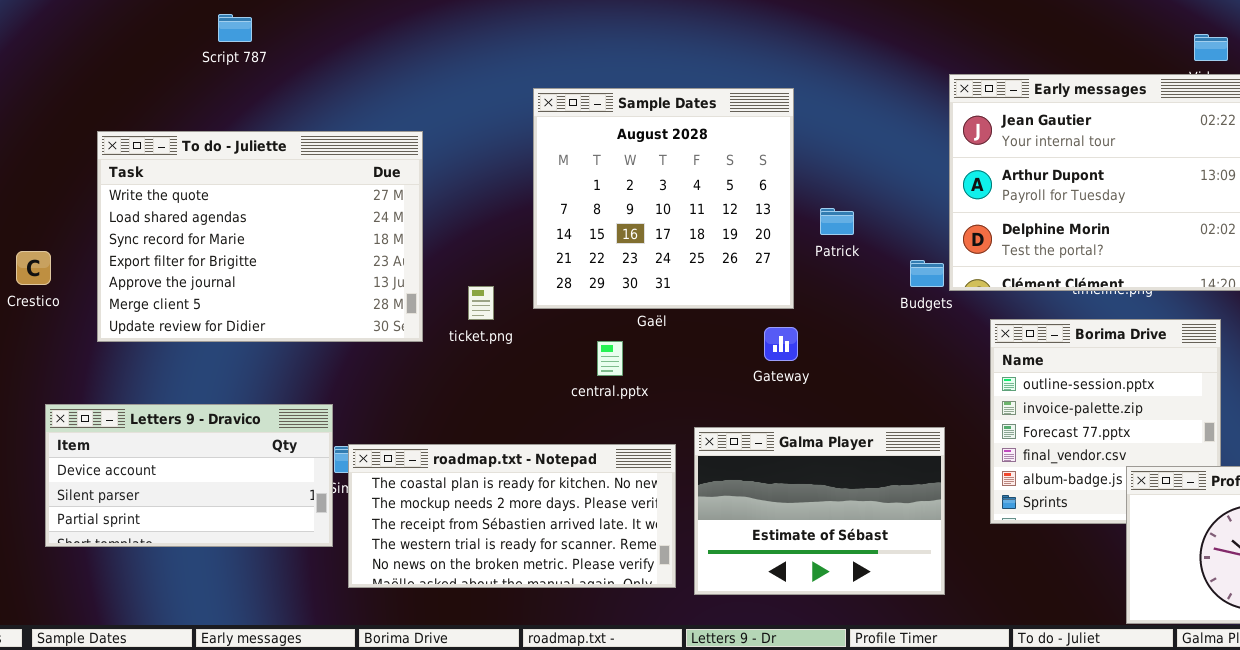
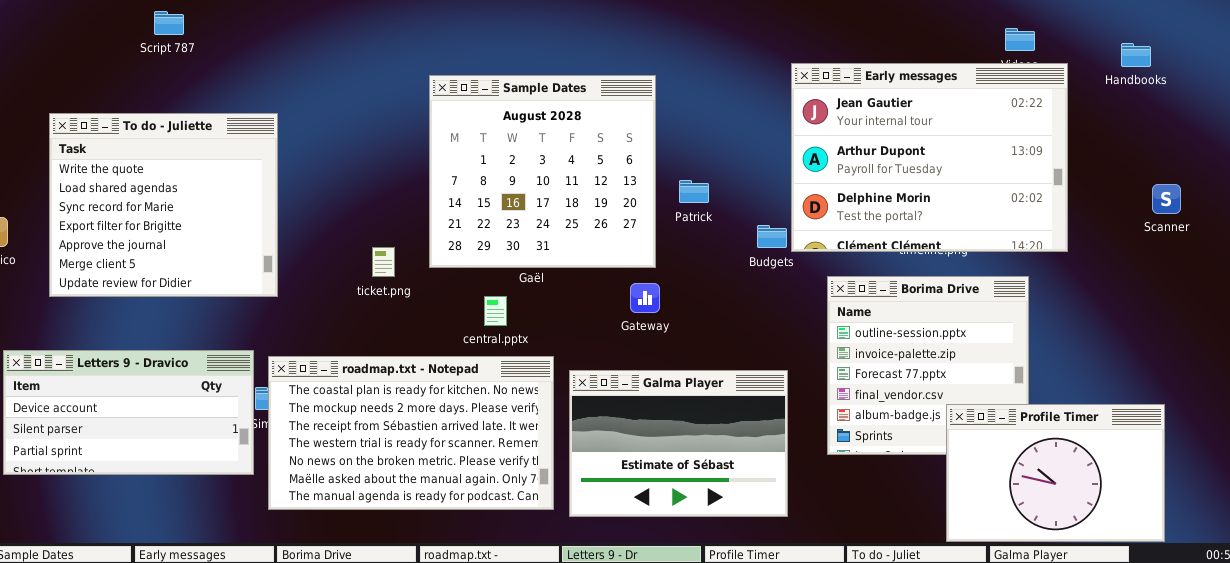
To do - Juliette: [97,131,423,342] -> [49,113,278,297], resized
roadmap.txt - Notepad: [348,444,676,588] -> [268,356,554,510], resized

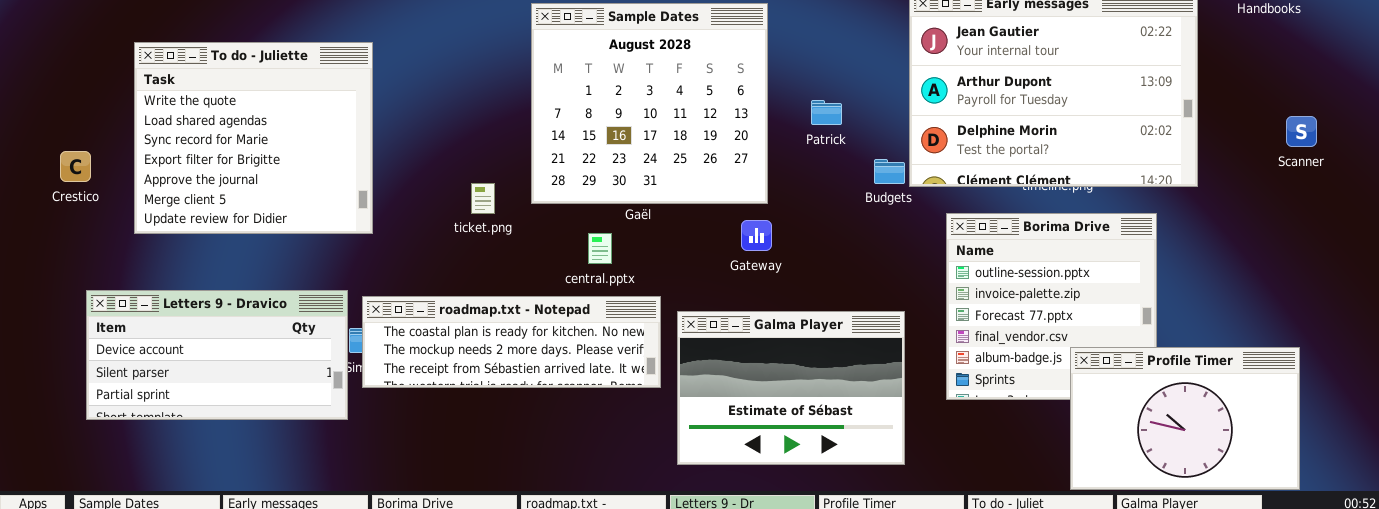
Patrick: [679,180,709,203] -> [811,100,842,125], moved
roadmap.txt - Notepad: [268,356,554,510] -> [362,296,661,388], resized

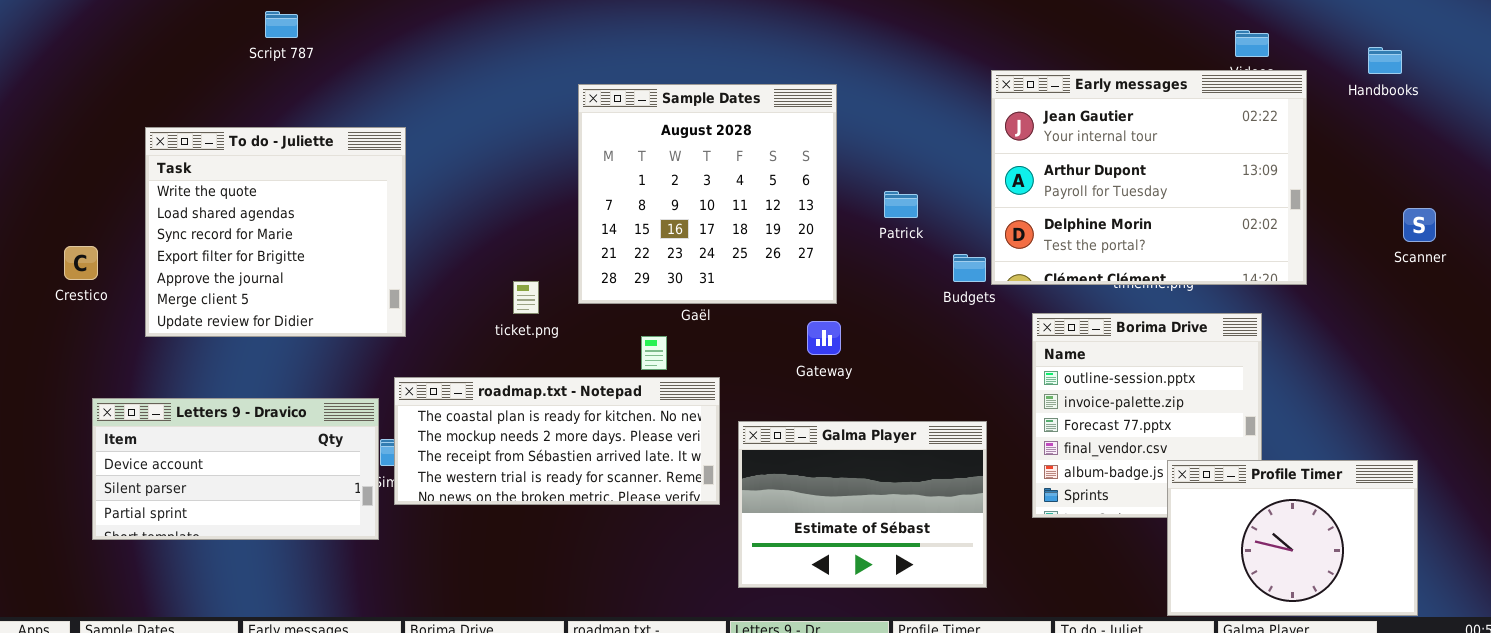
roadmap.txt - Notepad: [362,296,661,388] -> [394,377,720,505], resized

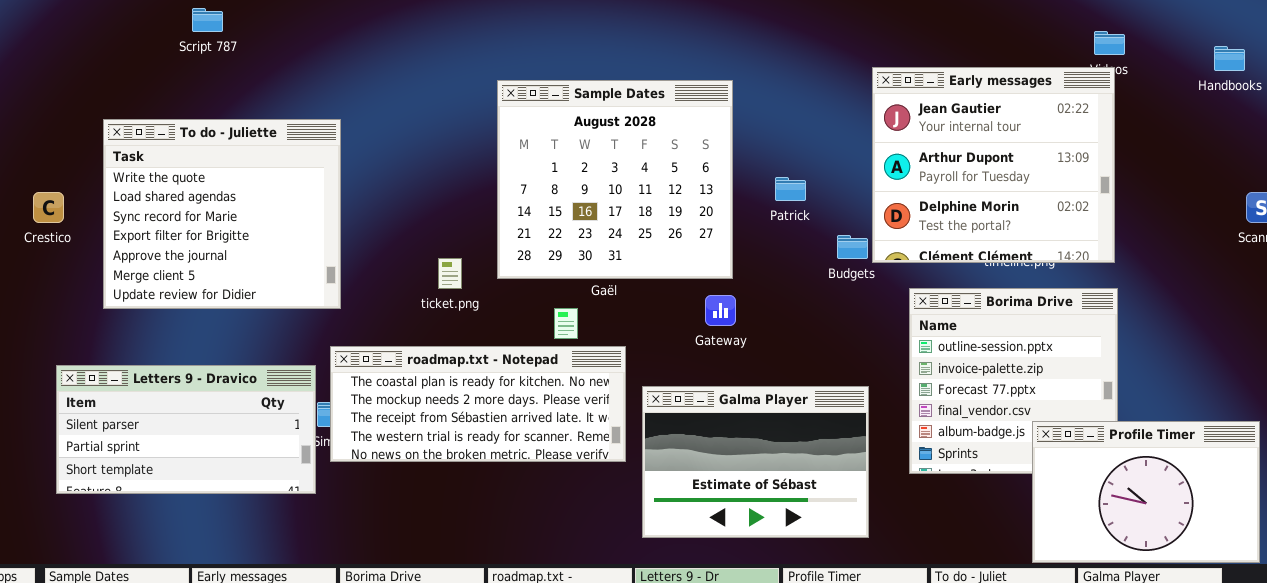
Script 787: [265,11,298,38] -> [192,8,223,32], moved
Early messages: [991,70,1307,285] -> [872,67,1115,263], resized
Crestico: [64,246,98,280] -> [33,192,64,223], moved
Letters 9 - Dravico: [92,398,379,540] -> [56,365,316,494], scrolled down 1 row

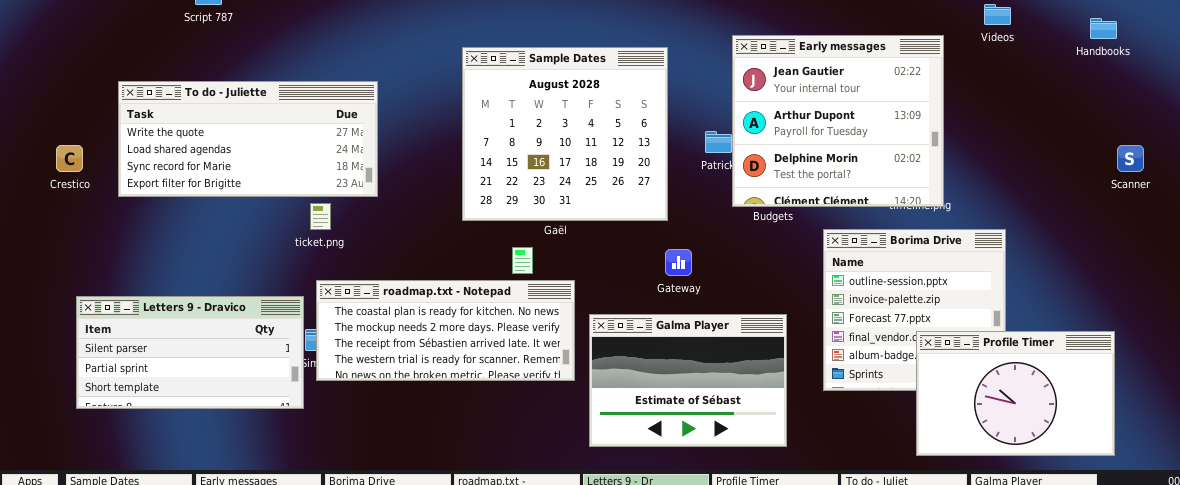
Early messages: [872,67,1115,263] -> [732,35,944,207], moved
To do - Juliette: [103,119,341,309] -> [118,81,378,197], resized
ticket.png: [438,258,462,289] -> [310,203,331,230], moved
Gateway: [705,295,736,326] -> [665,249,692,276], moved
Profile Timer: [1032,421,1260,563] -> [916,331,1115,456], moved

